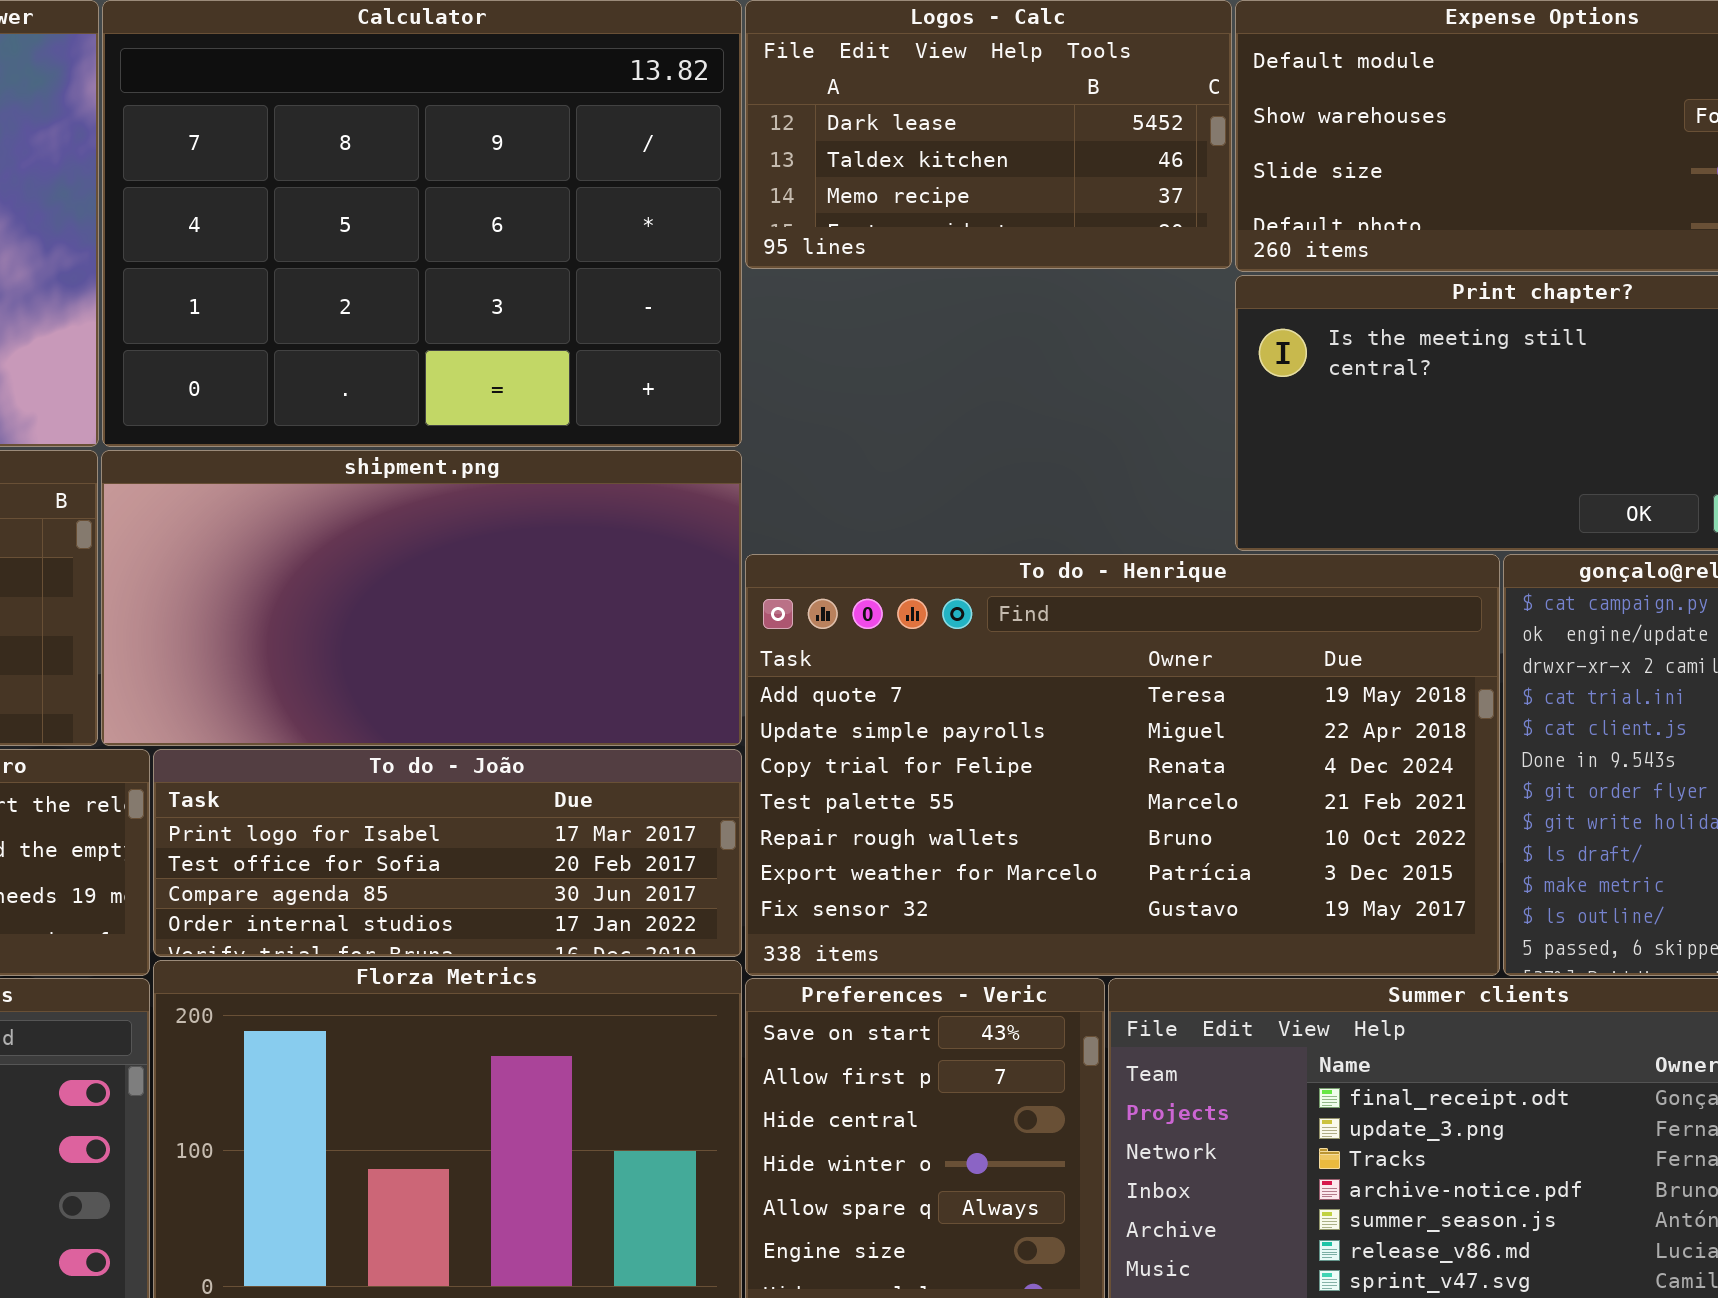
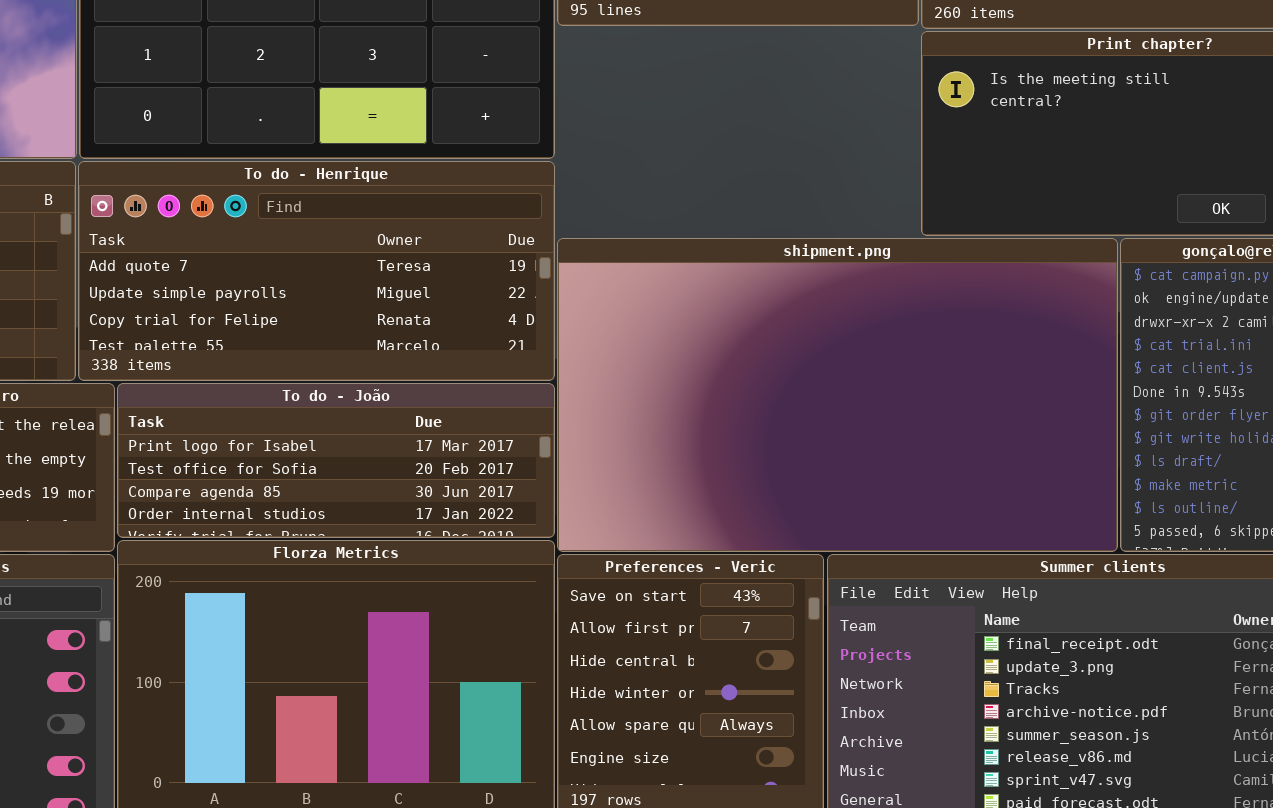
shipment.png: [101,450,742,746] -> [557,238,1118,552], moved, resized
To do - Henrique: [745,554,1500,976] -> [78,161,555,381], moved, resized

